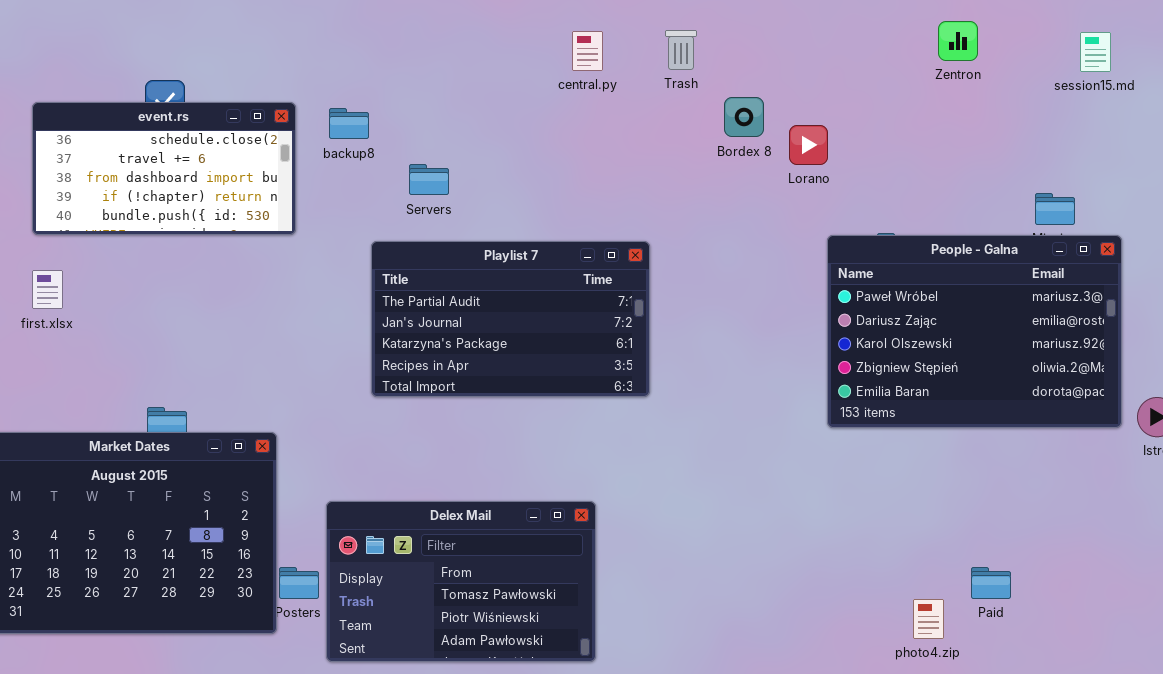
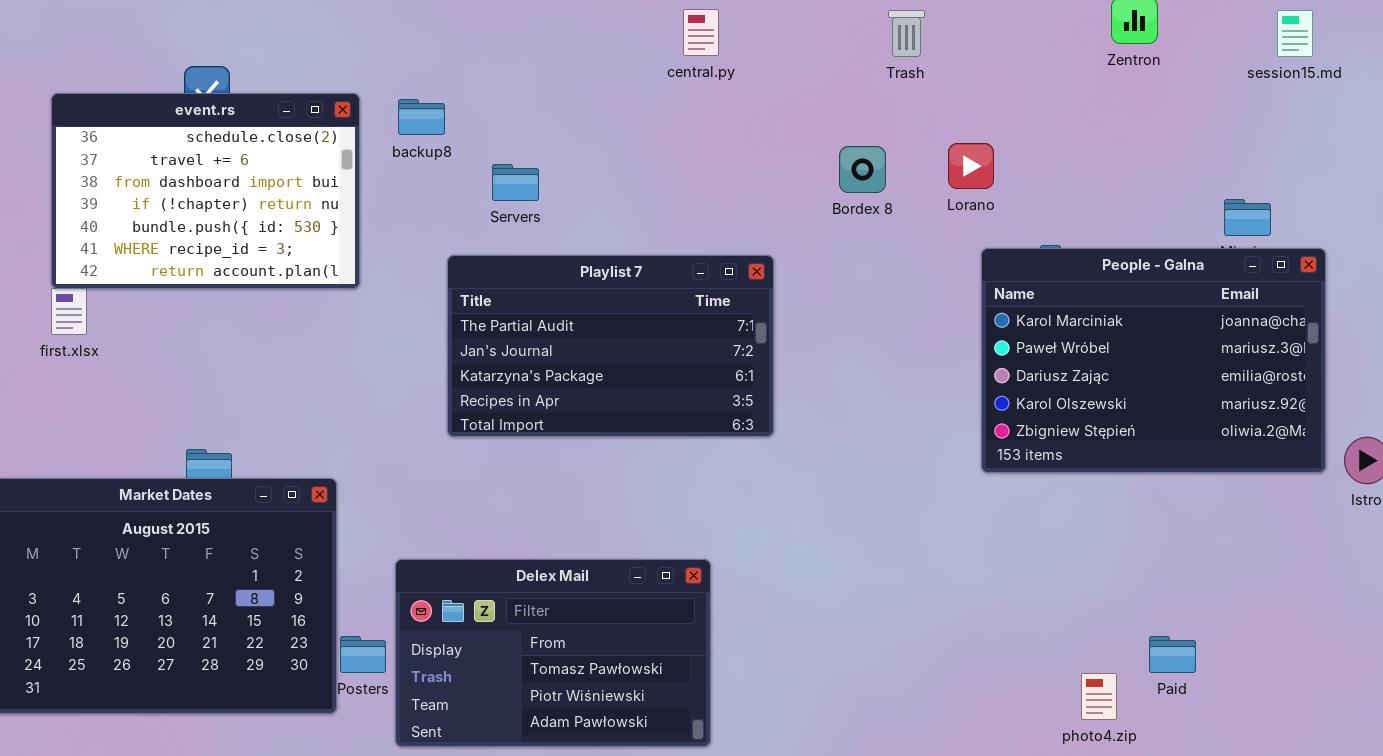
Trash: [665,30,697,70] -> [888,10,925,57], moved
Bordex 8: [724,97,764,137] -> [839,146,886,193], moved
event.rs: [32,102,296,235] -> [51,93,360,289], resized
Lorano: [789,125,828,165] -> [948,143,994,189], moved
People - Galna: [827,235,1122,428] -> [981,248,1326,473], scrolled up 1 row

